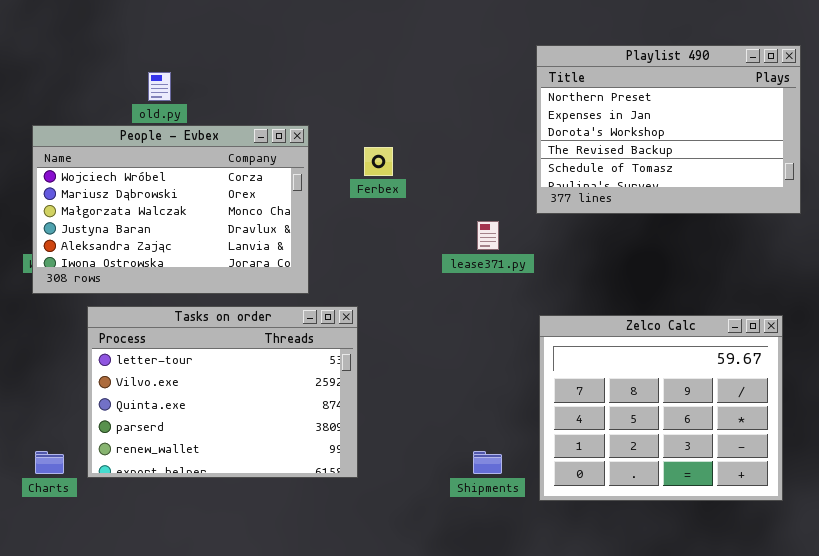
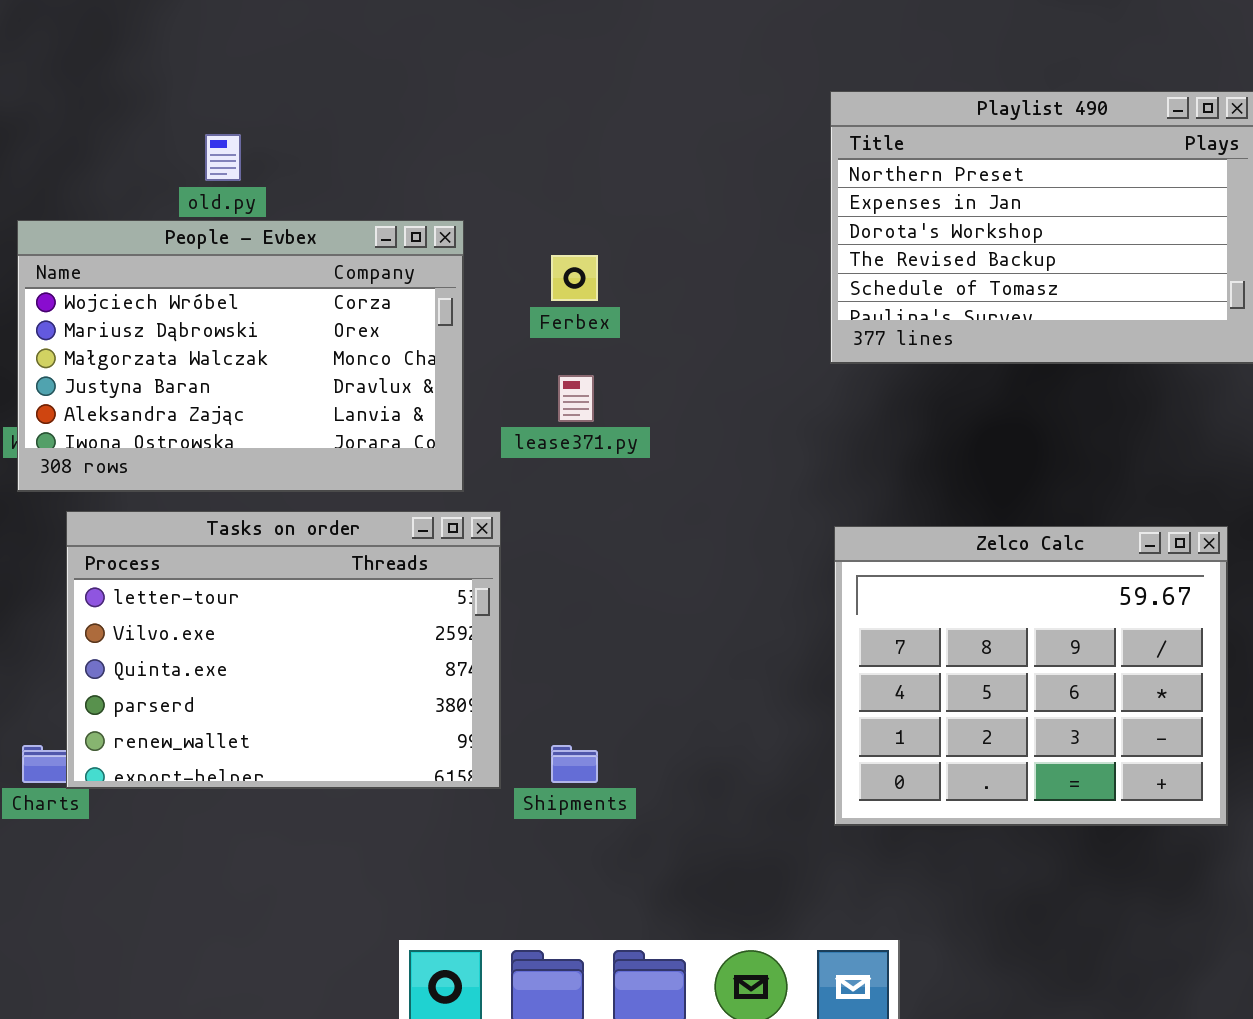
lease371.py: [477,221,499,250] -> [558,375,594,422], moved
Tasks on order: [87,306,358,478] -> [66,511,501,789], moved
Shipments: [473,451,502,474] -> [551,745,598,783], moved

